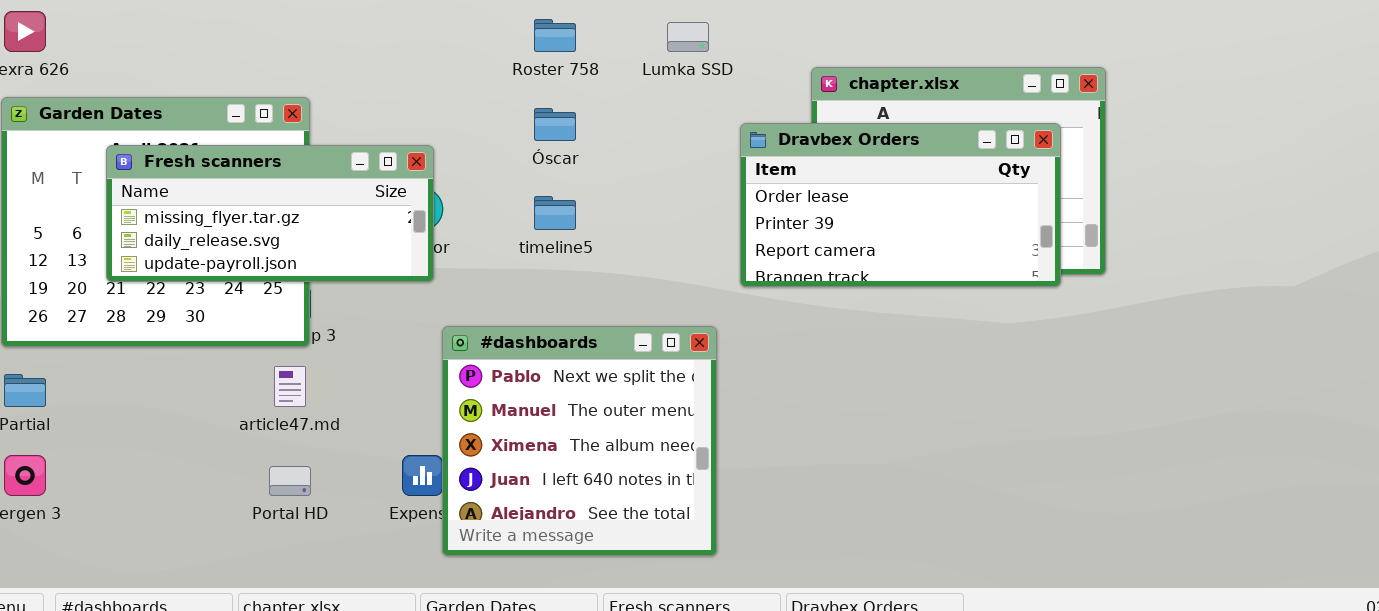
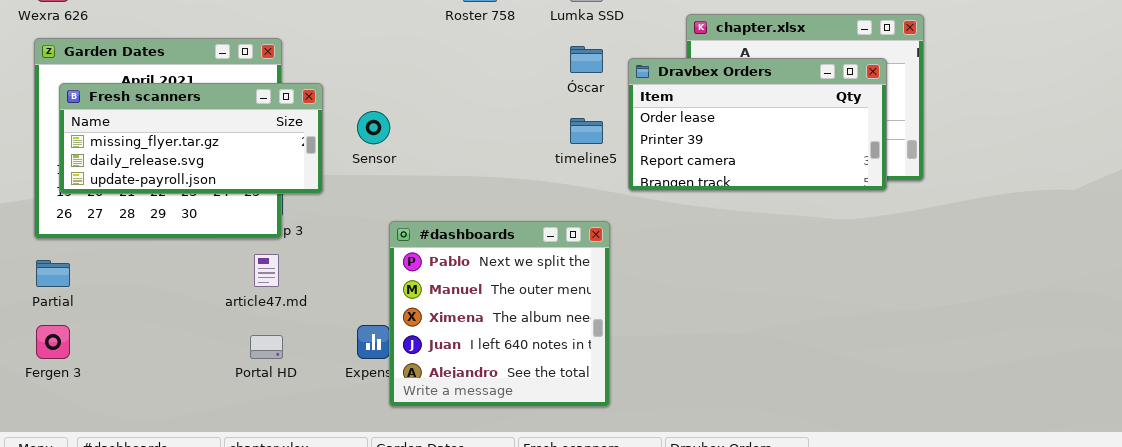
Óscar: [534,108,576,141] -> [570,46,603,73], moved
Fresh scanners: [106,145,434,282] -> [59,83,323,194], moved
timeline5: [534,196,576,230] -> [570,118,603,144], moved

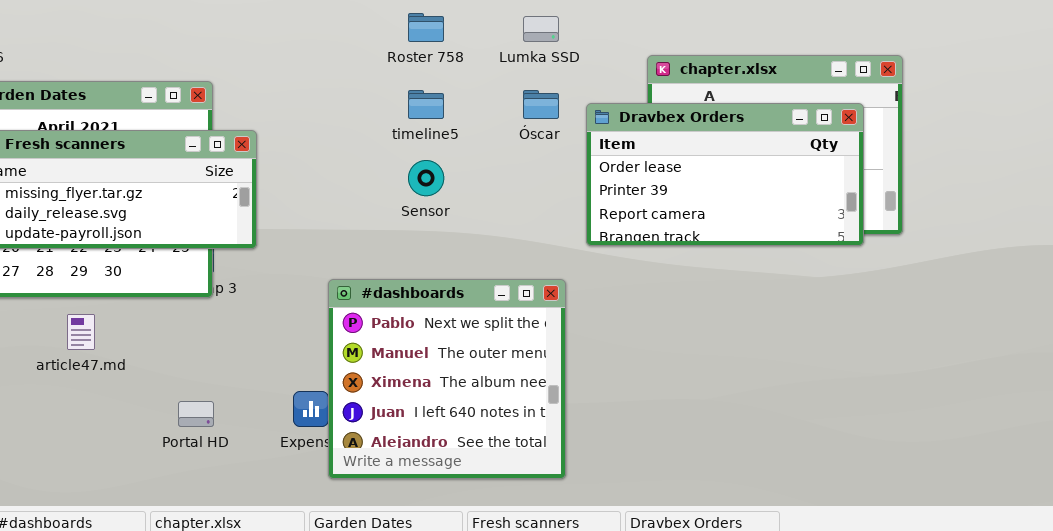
Sensor: [357,111,390,144] -> [408,160,444,196], moved
timeline5: [570,118,603,144] -> [408,90,444,119], moved
article47.md: [254,254,279,287] -> [67,314,95,350], moved

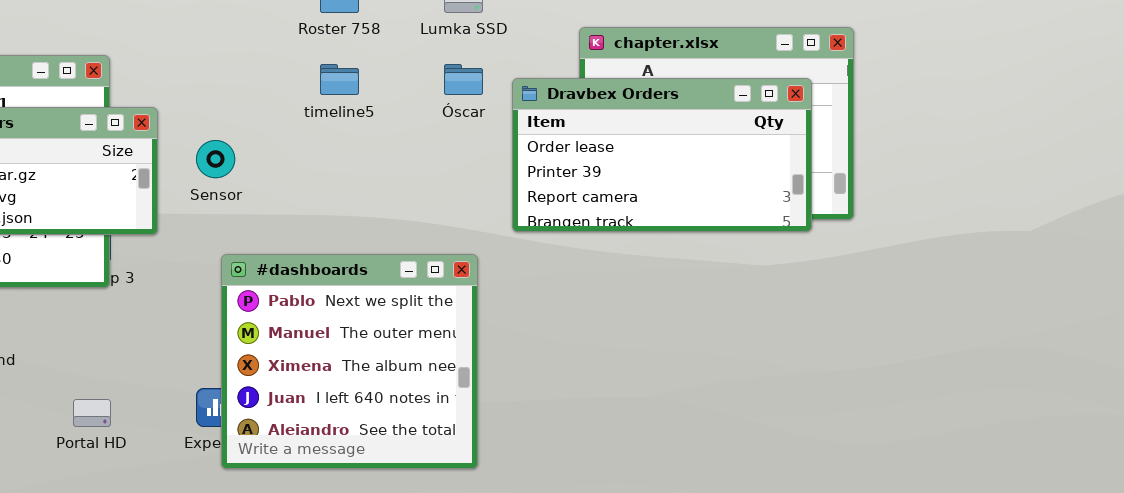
Sensor: [408,160,444,196] -> [196,140,235,178], moved
#dashboards: [328,279,566,479] -> [221,254,478,469], moved

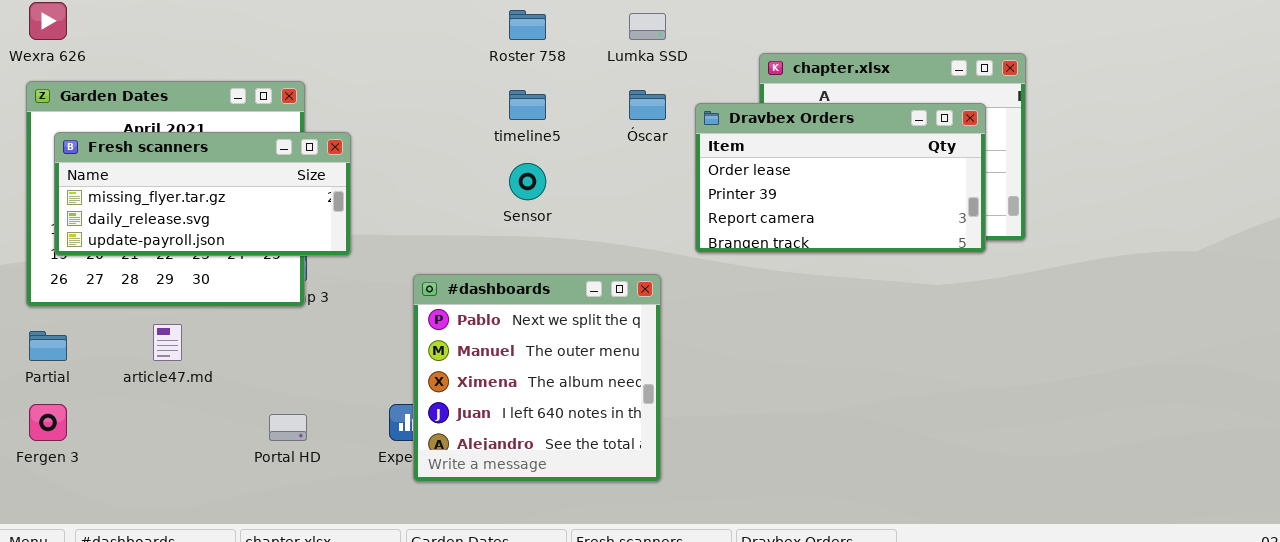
Sensor: [196,140,235,178] -> [509,163,546,200], moved

